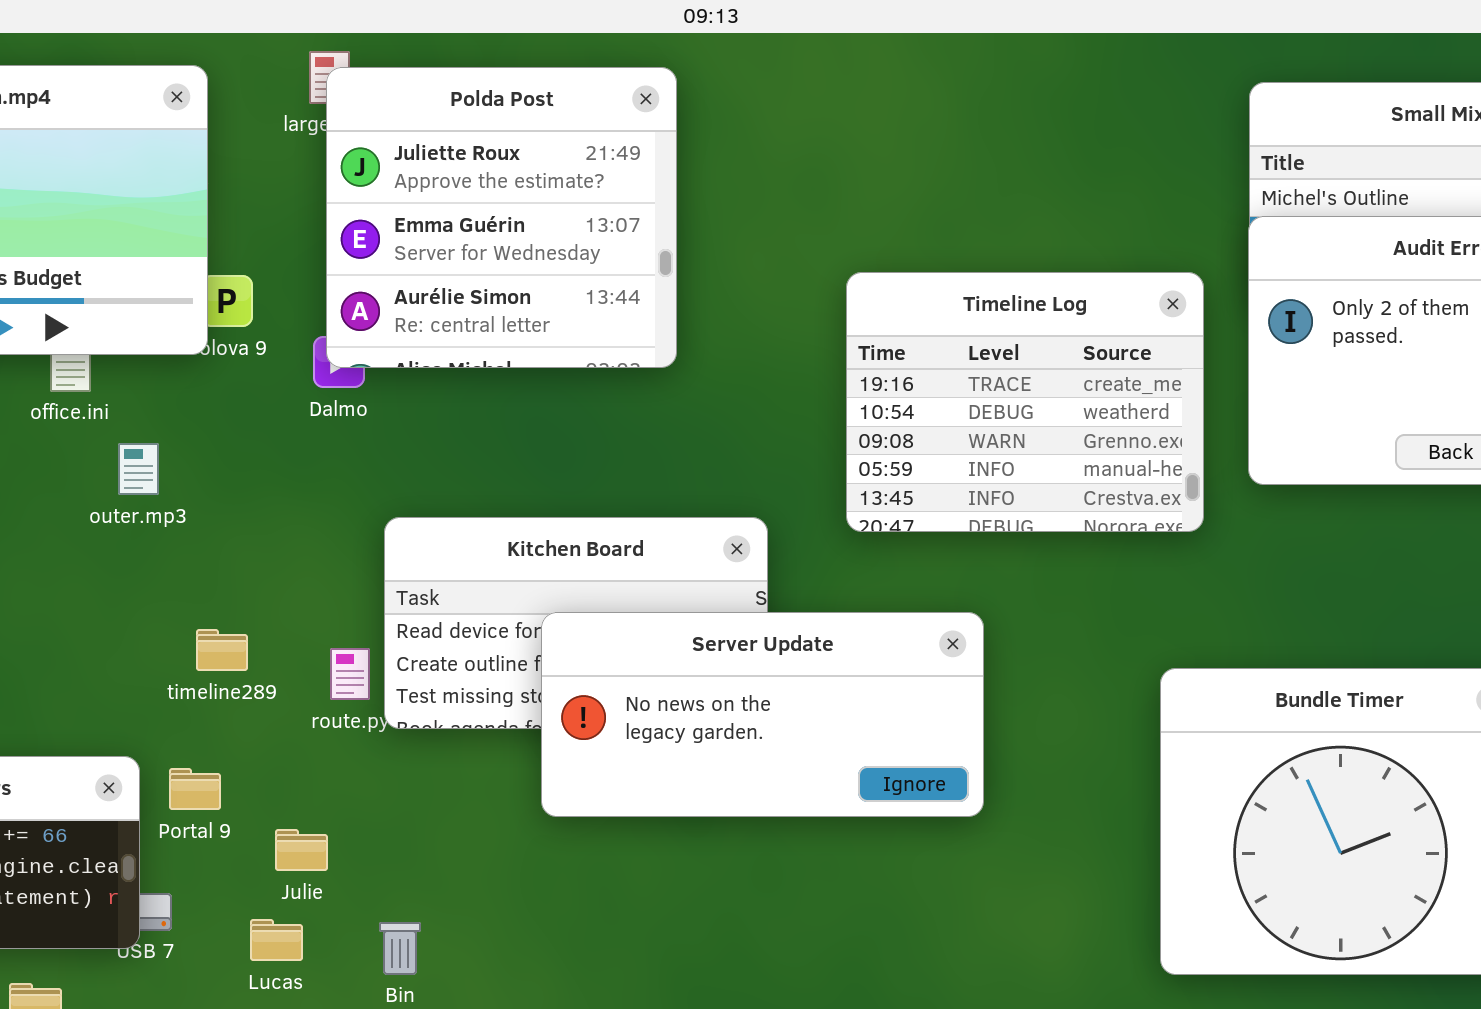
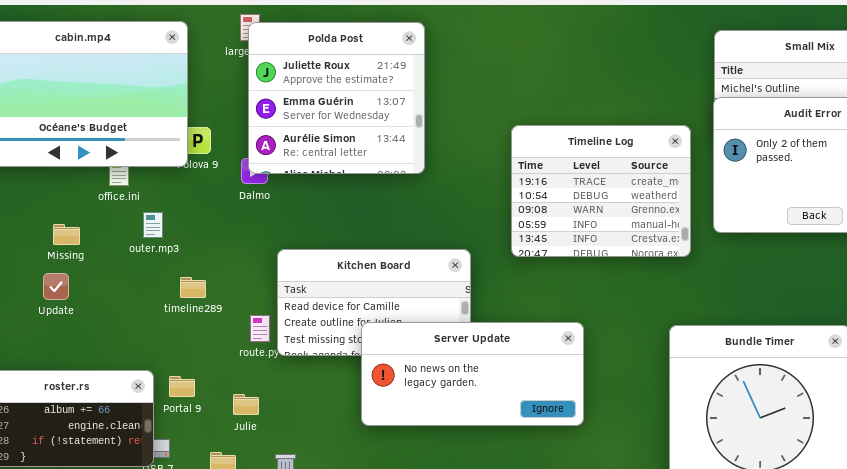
Server Update: [541,612,984,817] -> [361,322,584,426], moved
timeline289: [196,629,248,671] -> [180,277,206,298], moved
Julie: [275,829,328,871] -> [233,394,259,415], moved

